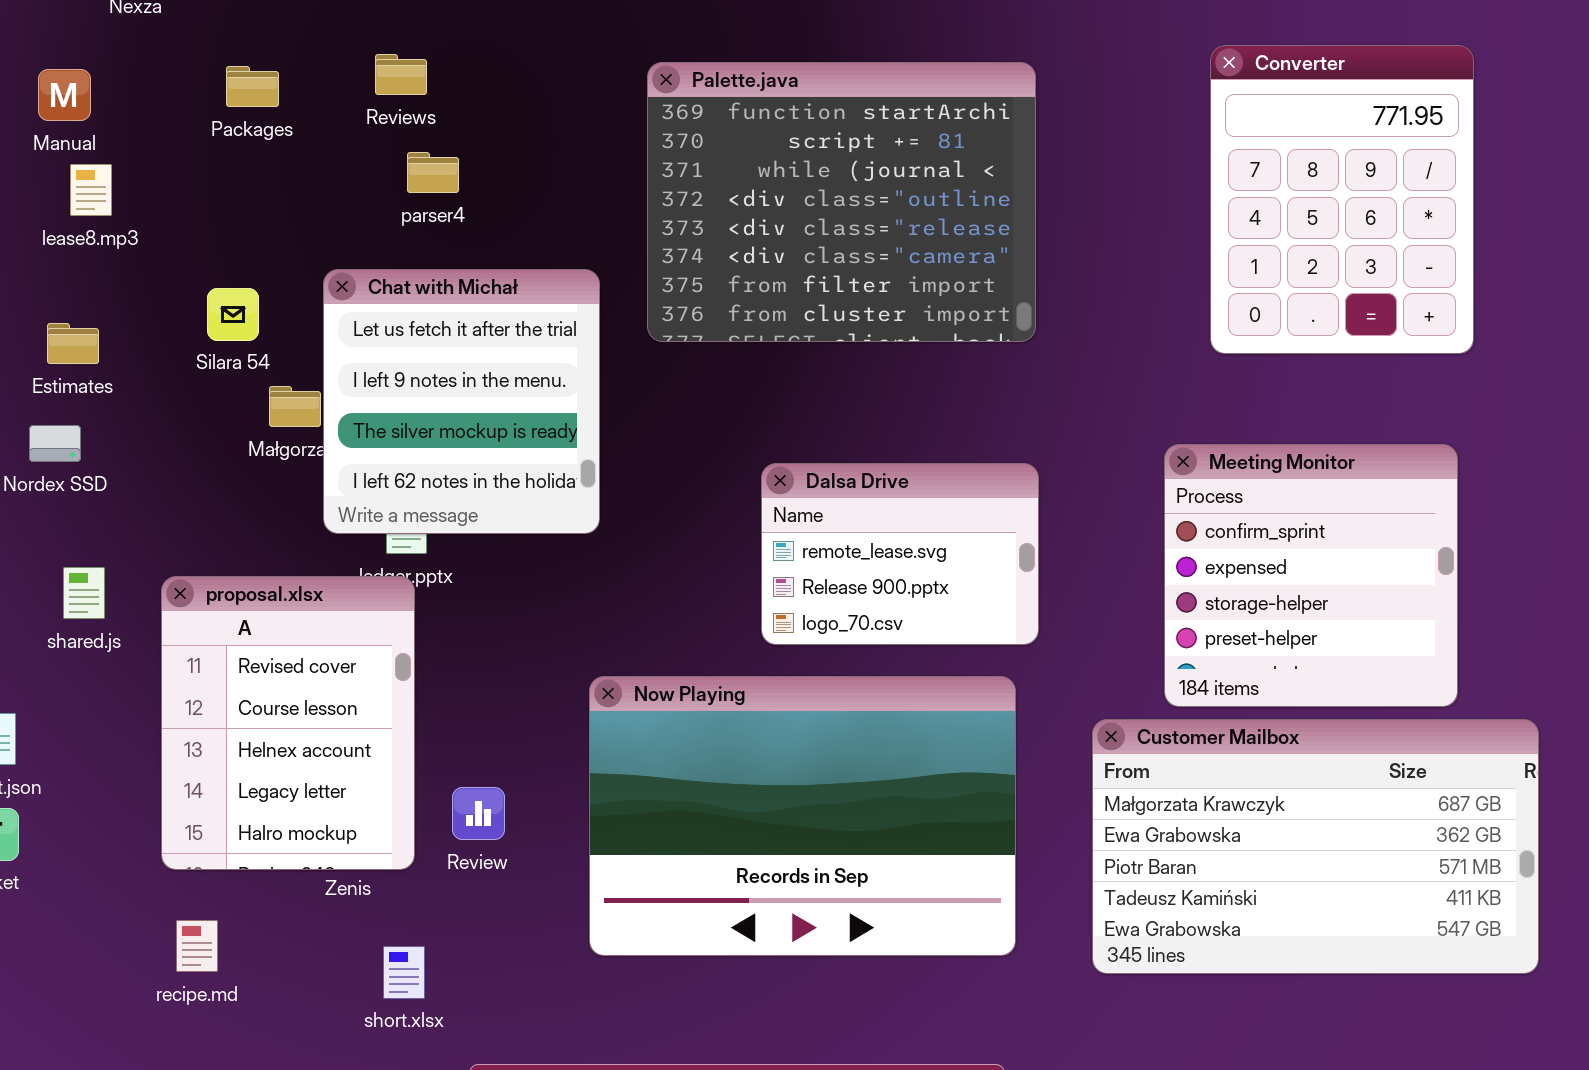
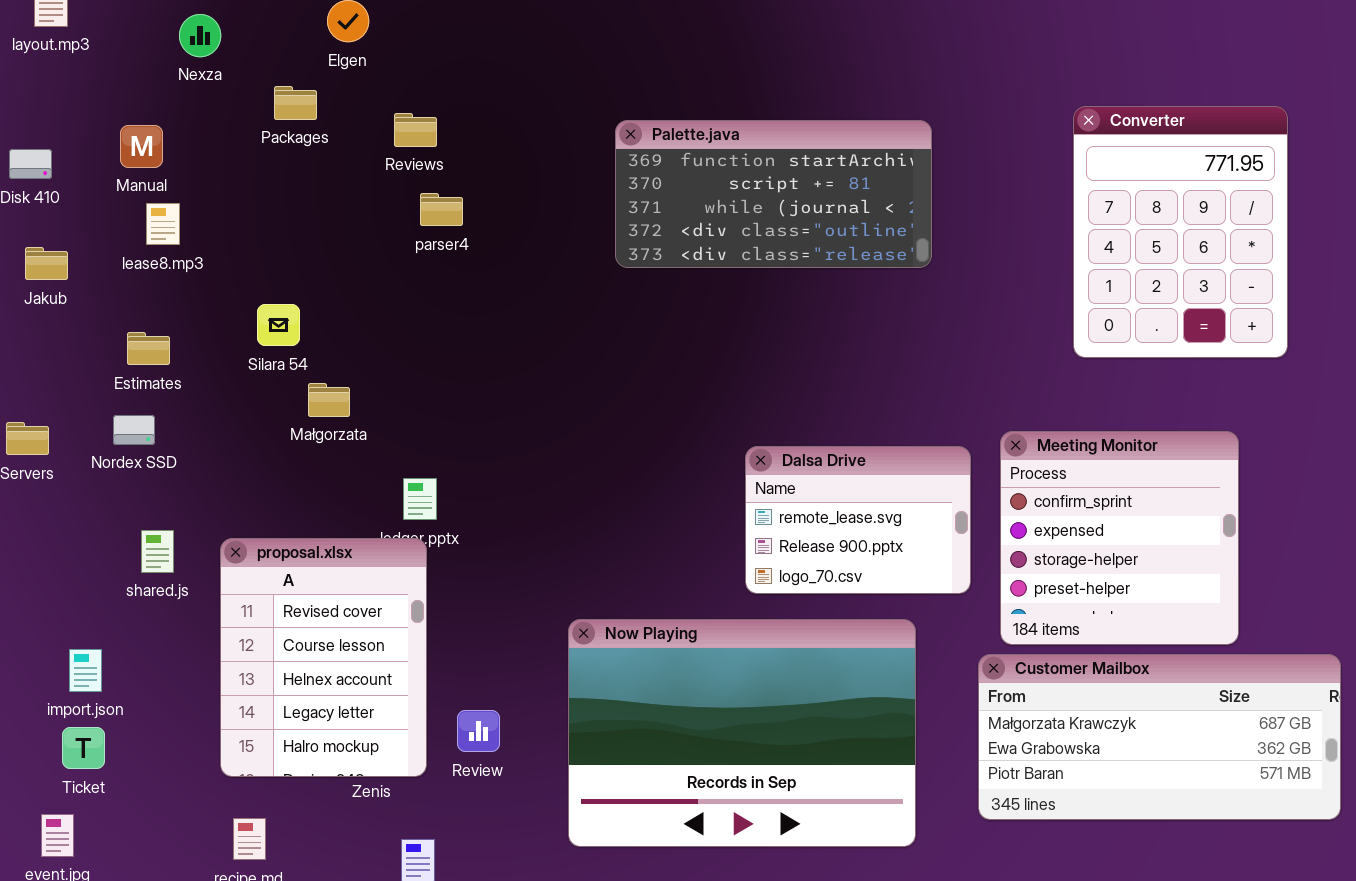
Palette.java: [647,62,1036,342] -> [615,120,932,268], resized
Packages: [226,66,279,107] -> [274,86,317,120], moved
Chat with Michał: [323,269,600,534] -> none, closed
Meeting Monitor: [1164,444,1458,707] -> [1000,431,1239,645], moved
Dalsa Drive: [761,463,1039,645] -> [745,446,971,594], moved
Customer Mailbox: [1092,719,1539,974] -> [978,654,1341,820], resized

